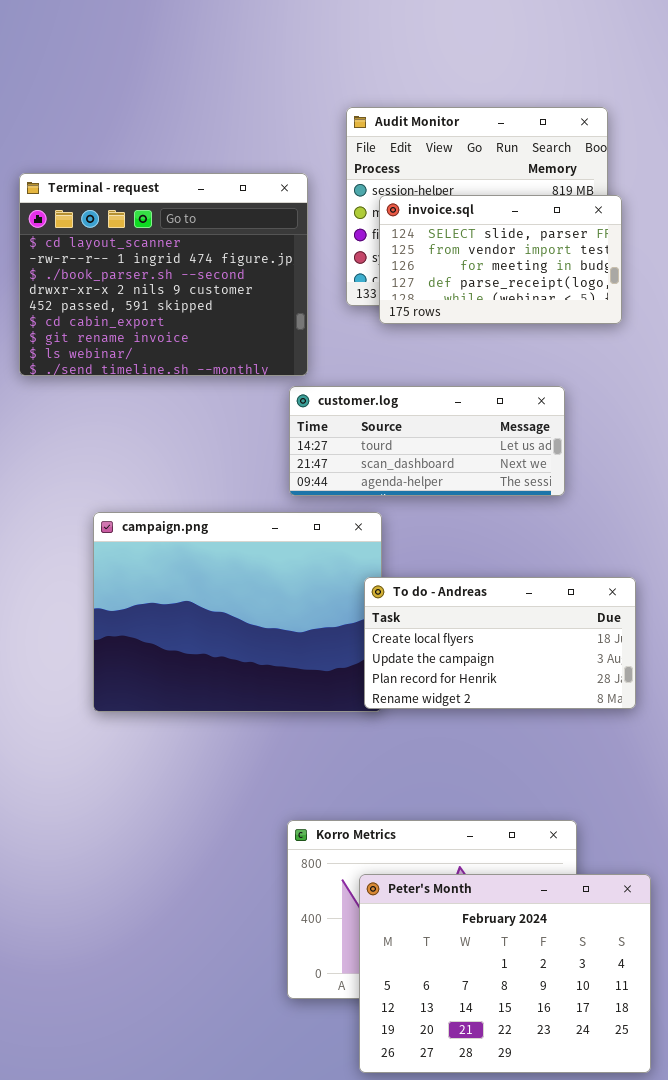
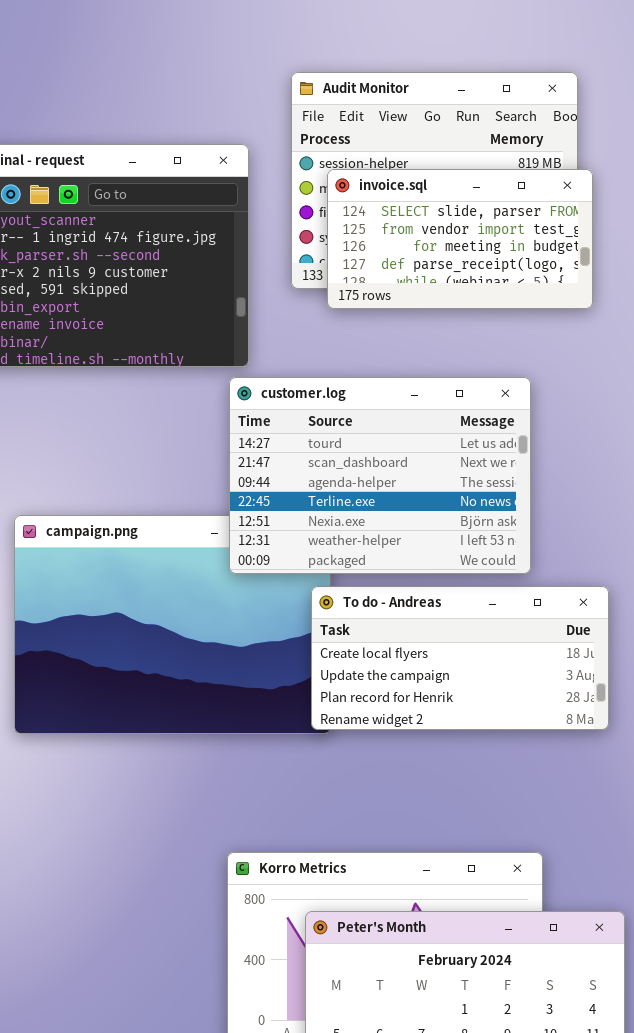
customer.log: [289,386,565,496] -> [229,377,531,574], resized

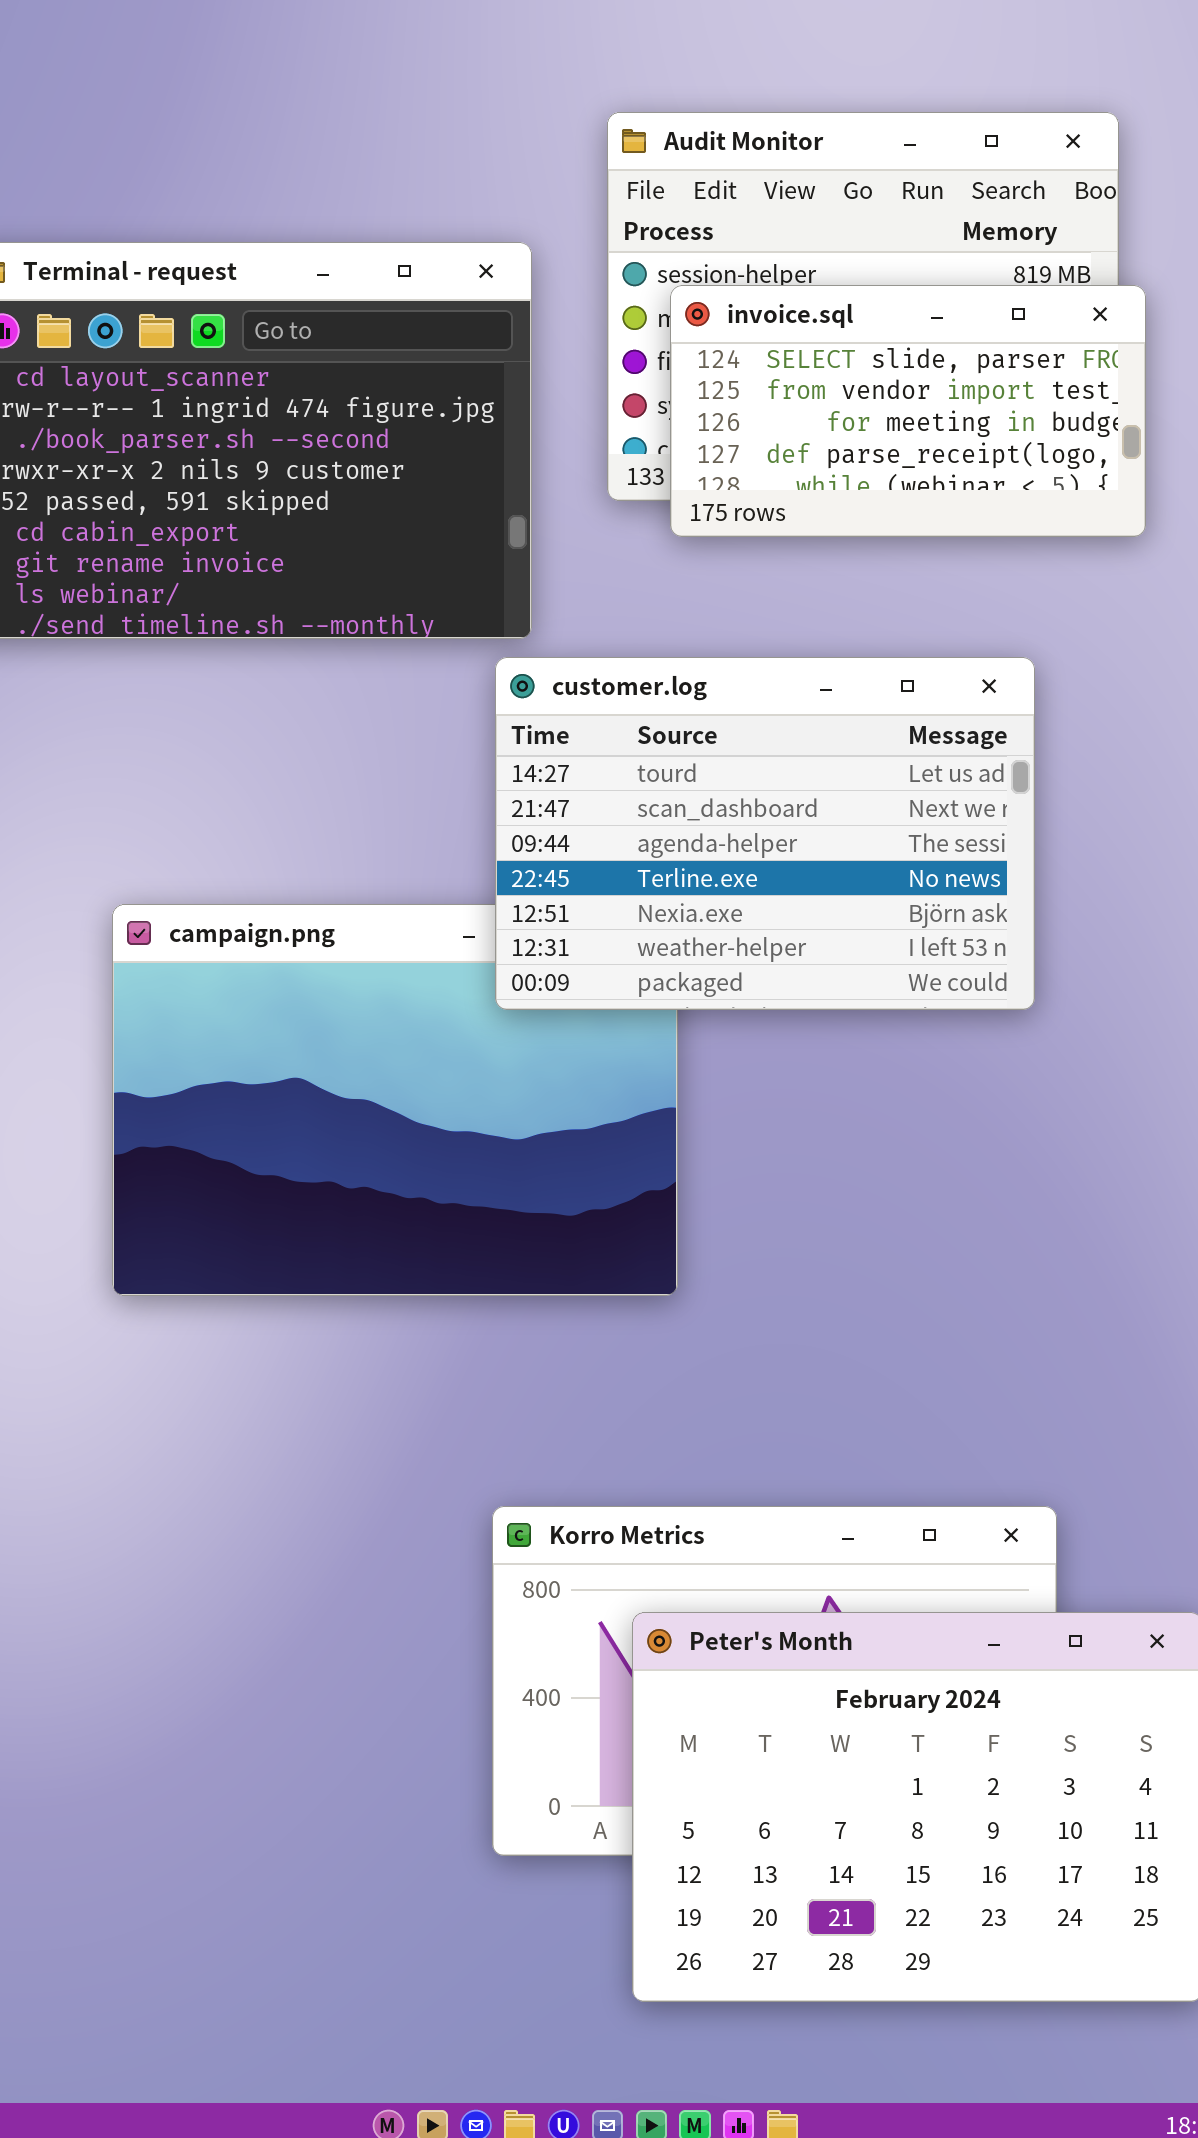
To do - Andreas: [311,586,609,730] -> none, closed

